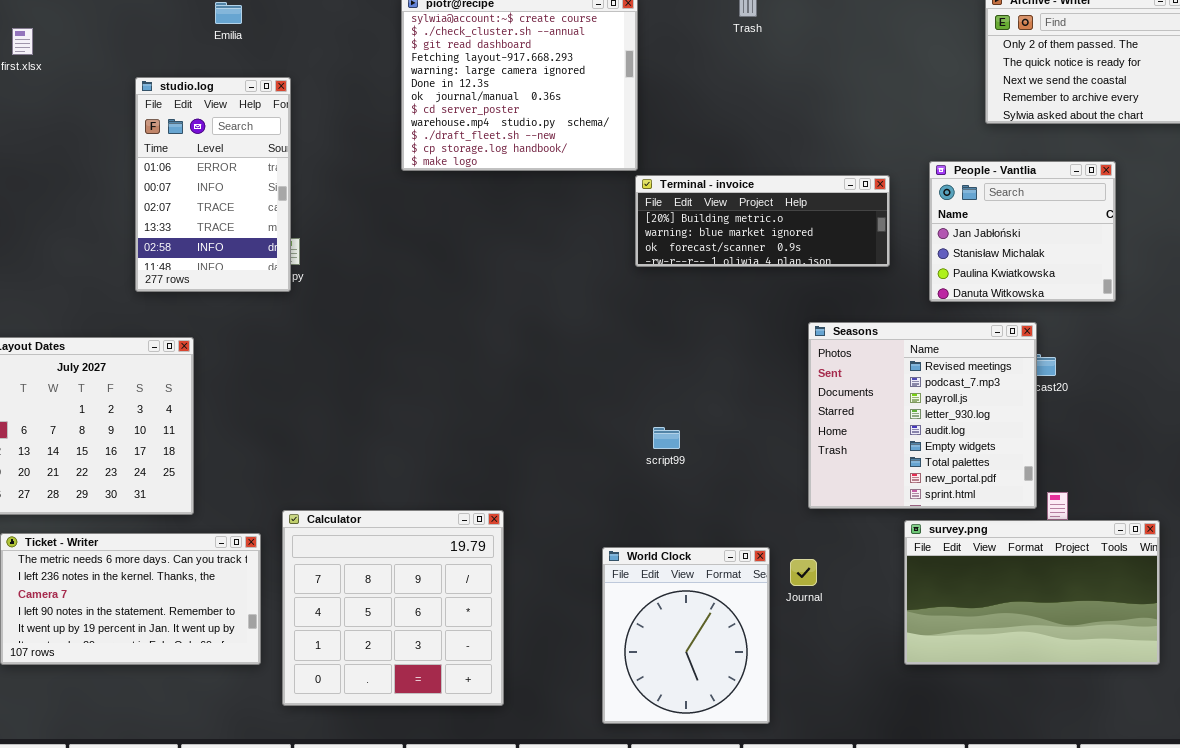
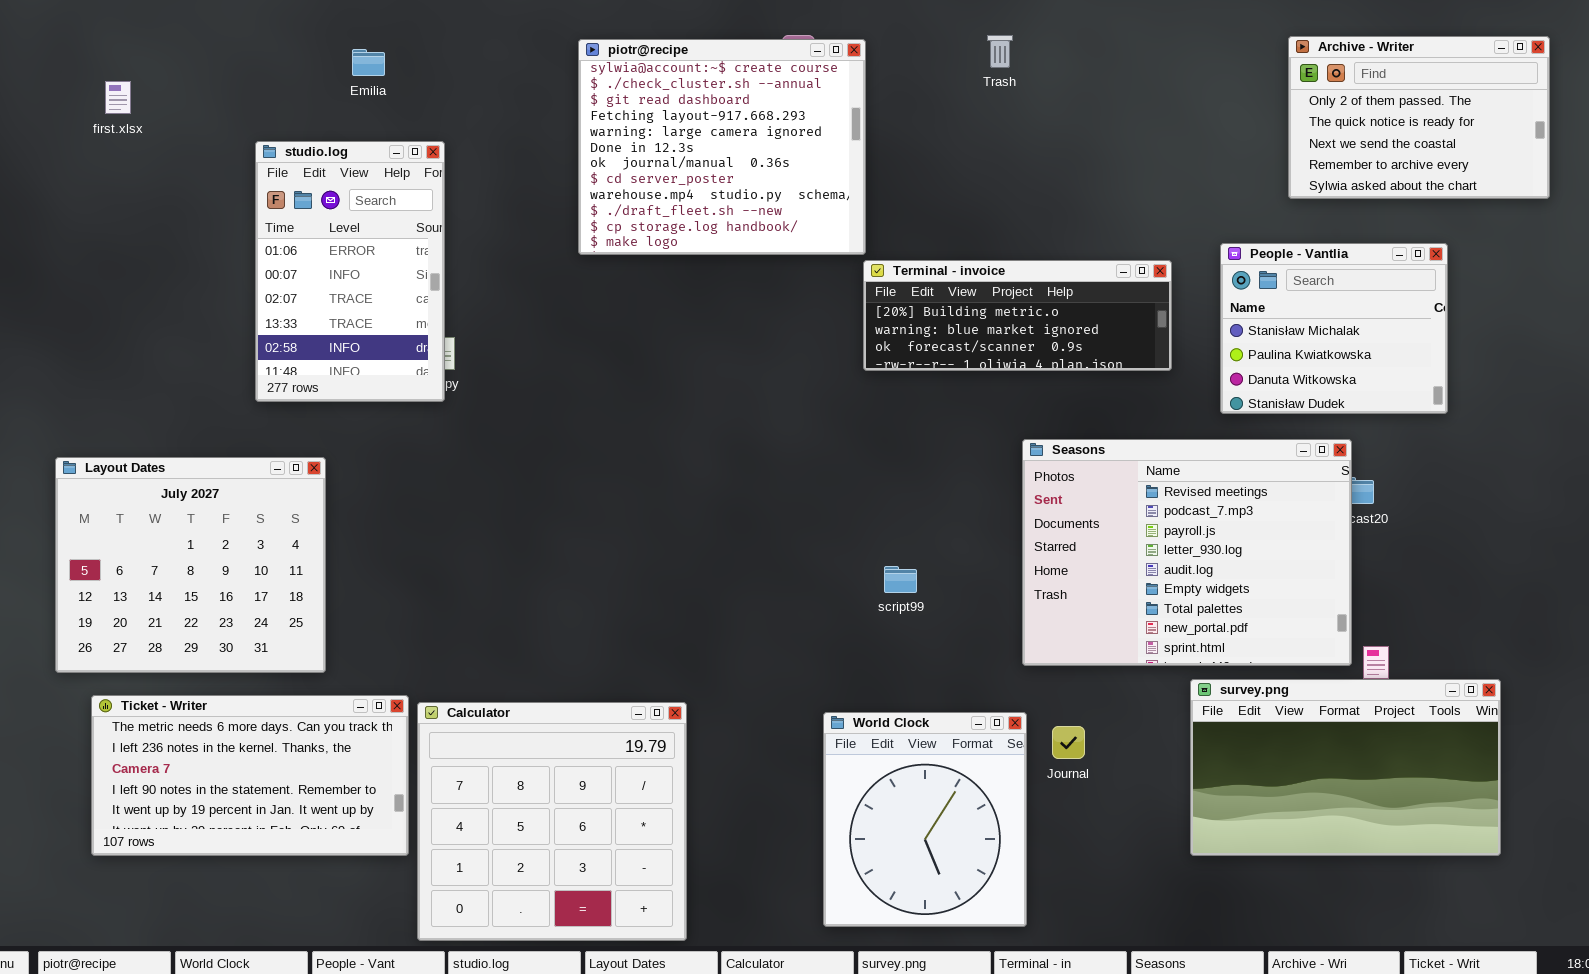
People - Vantlia: [929,161,1116,302] -> [1220,243,1448,414], scrolled down 1 row
Seasons: [808,322,1037,509] -> [1022,439,1352,666], resized
Calculator: [282,510,504,706] -> [417,702,687,941], moved

